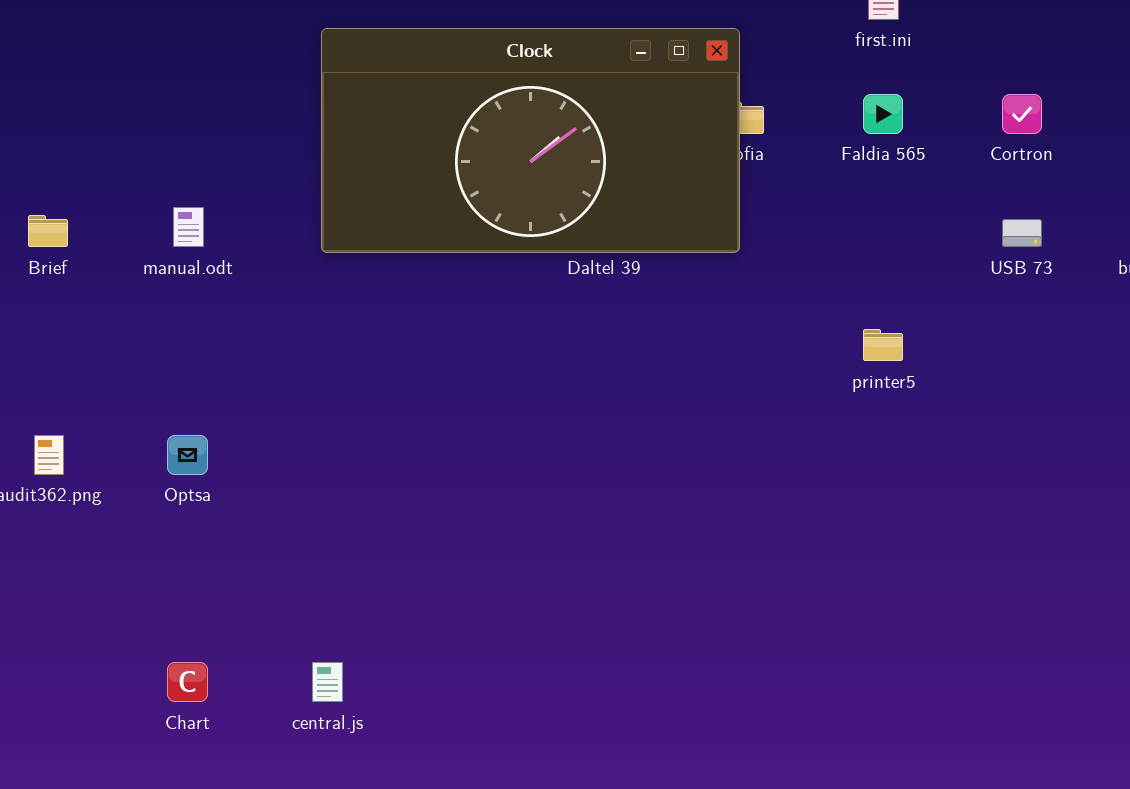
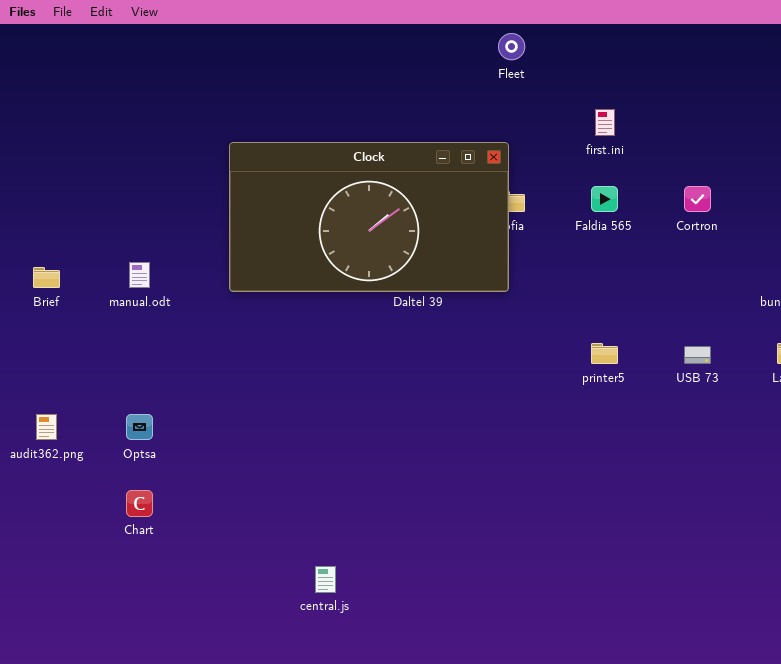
USB 73: [1002,219,1042,247] -> [684,346,711,364], moved
Chart: [167,662,208,702] -> [126,490,153,517], moved
central.js: [312,662,343,702] -> [315,566,336,593], moved

